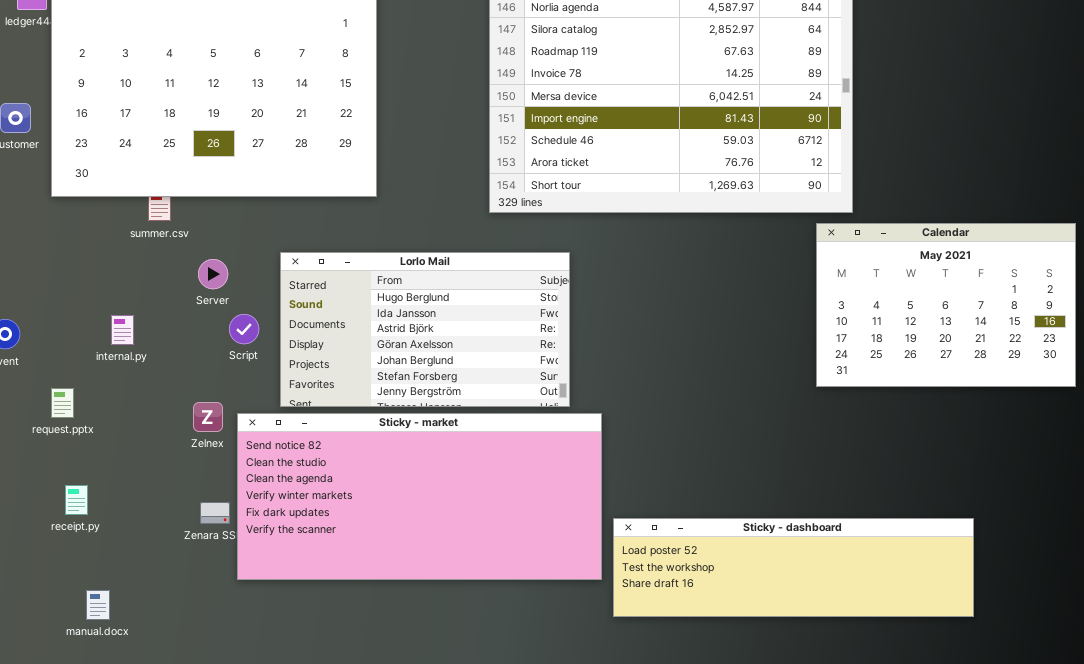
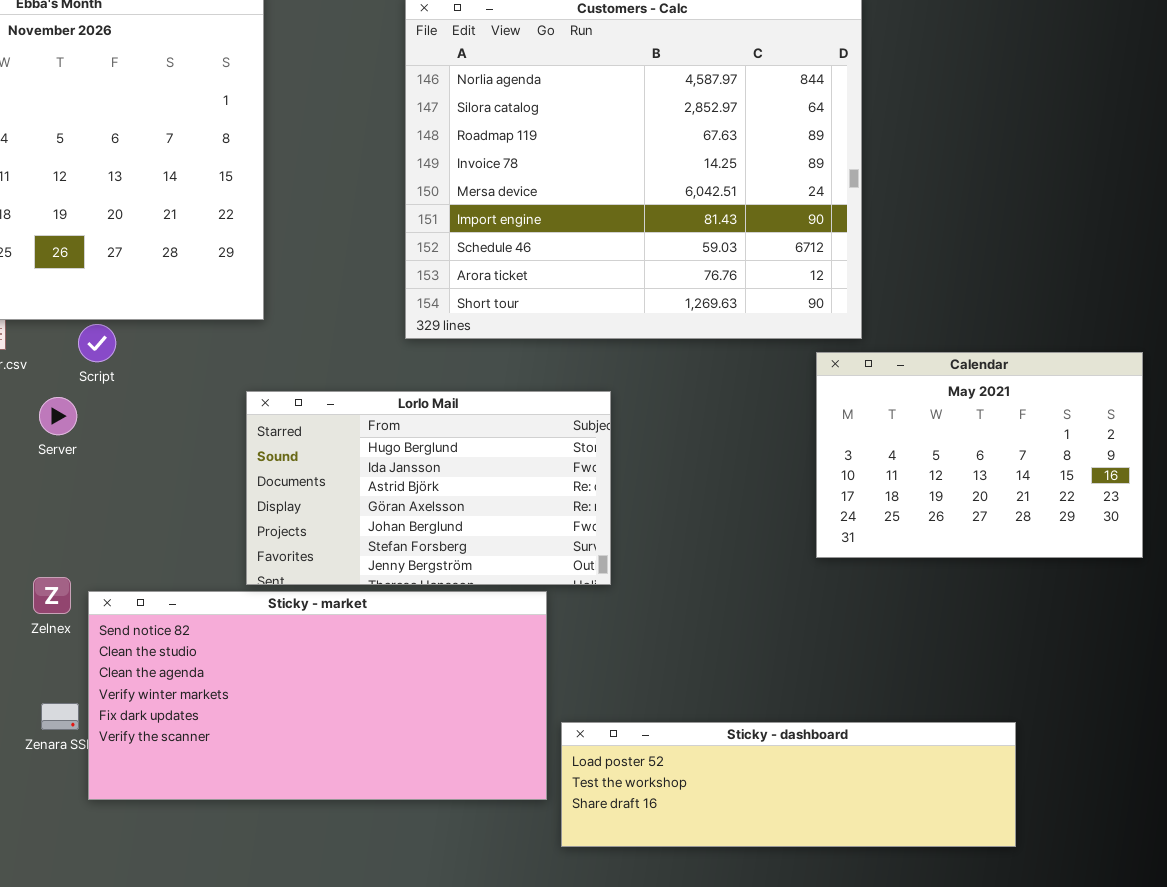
Lorlo Mail: [280,252,570,407] -> [246,391,611,585], moved
Script: [229,314,259,344] -> [78,324,116,362], moved

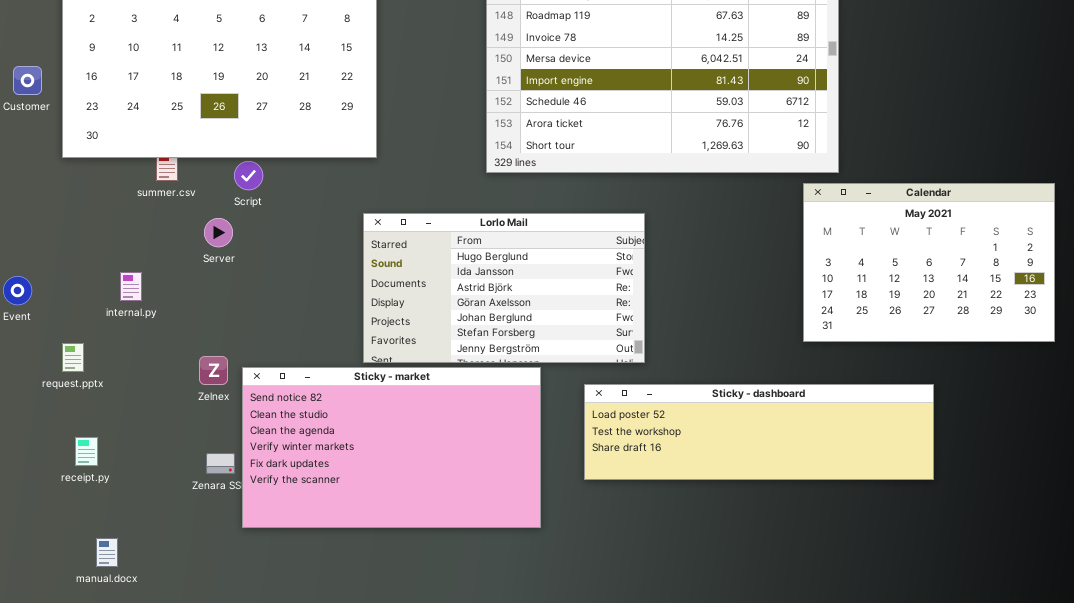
Sticky - market: [88,591,547,800] -> [242,367,541,528], resized
Sticky - dashboard: [561,722,1016,847] -> [584,384,934,480], moved

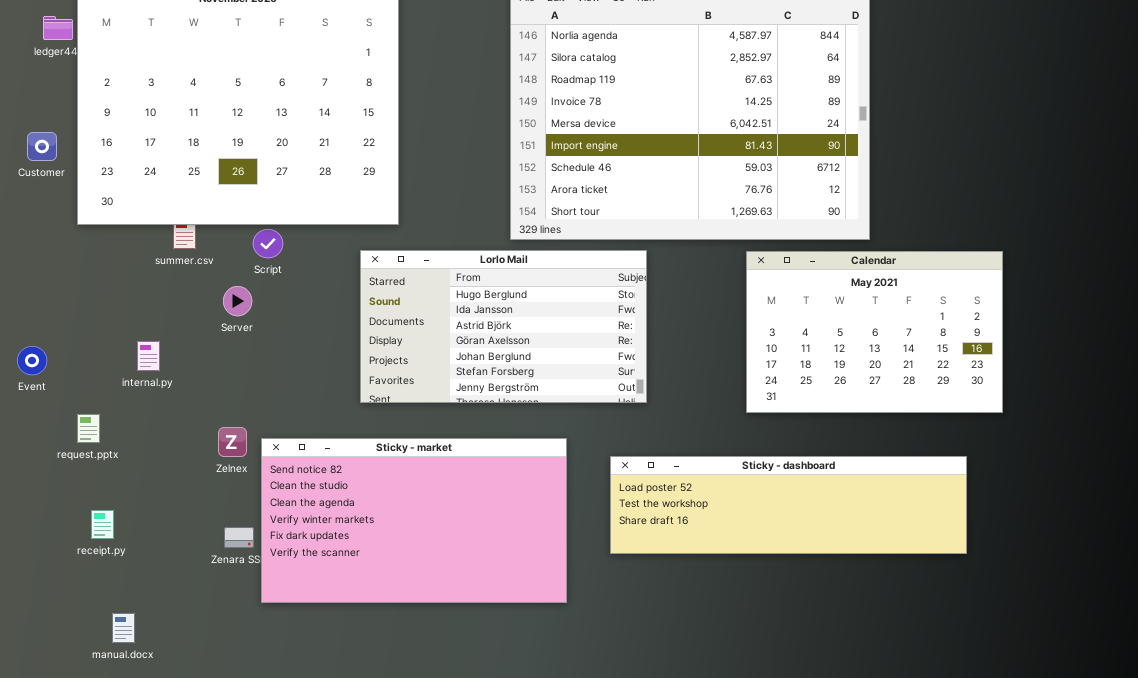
Calendar: [803,183,1055,342] -> [746,251,1003,413], moved
Lorlo Mail: [363,213,645,363] -> [360,250,647,403], moved

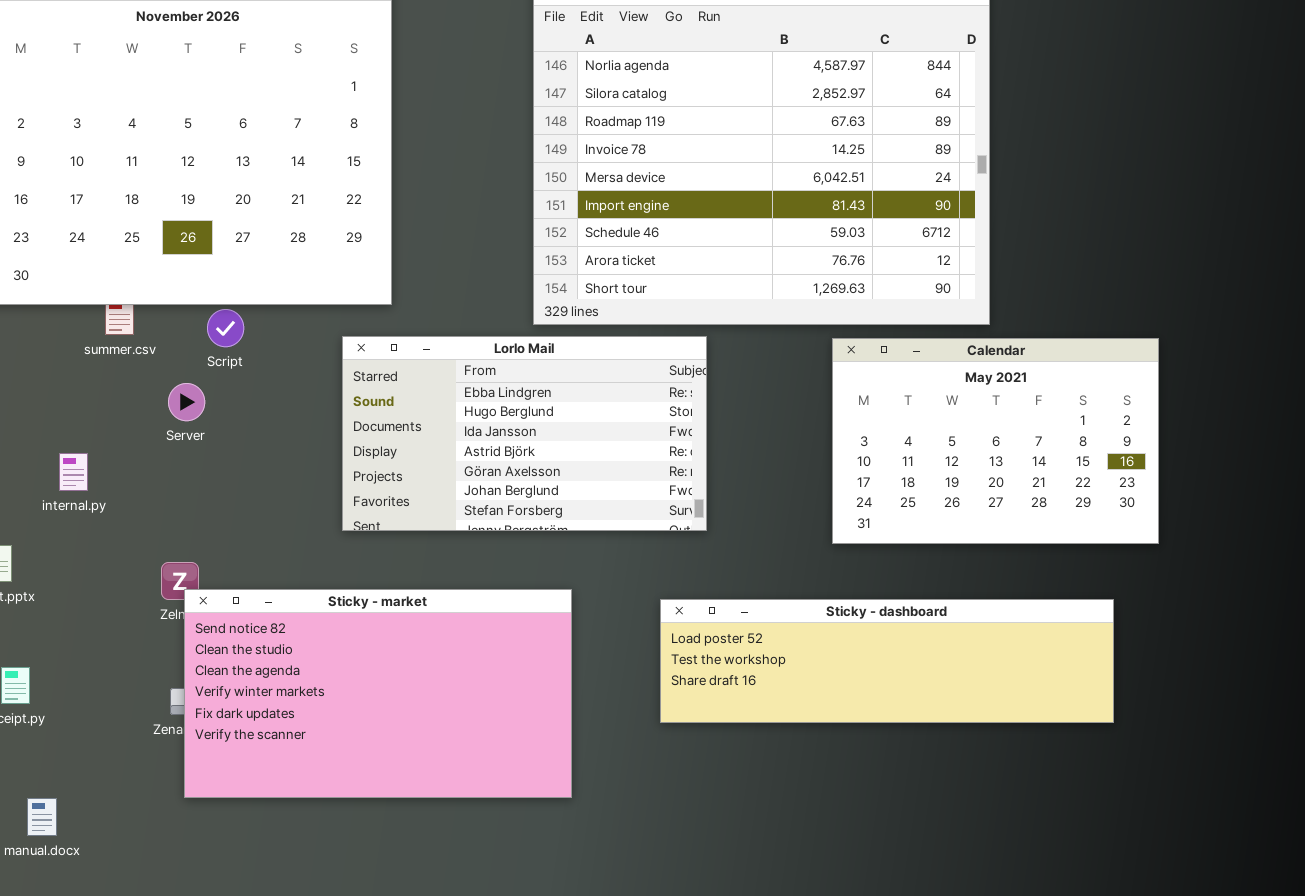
Lorlo Mail: [360,250,647,403] -> [342,336,707,531], scrolled up 1 row
Sticky - market: [261,438,567,603] -> [184,589,572,798], moved

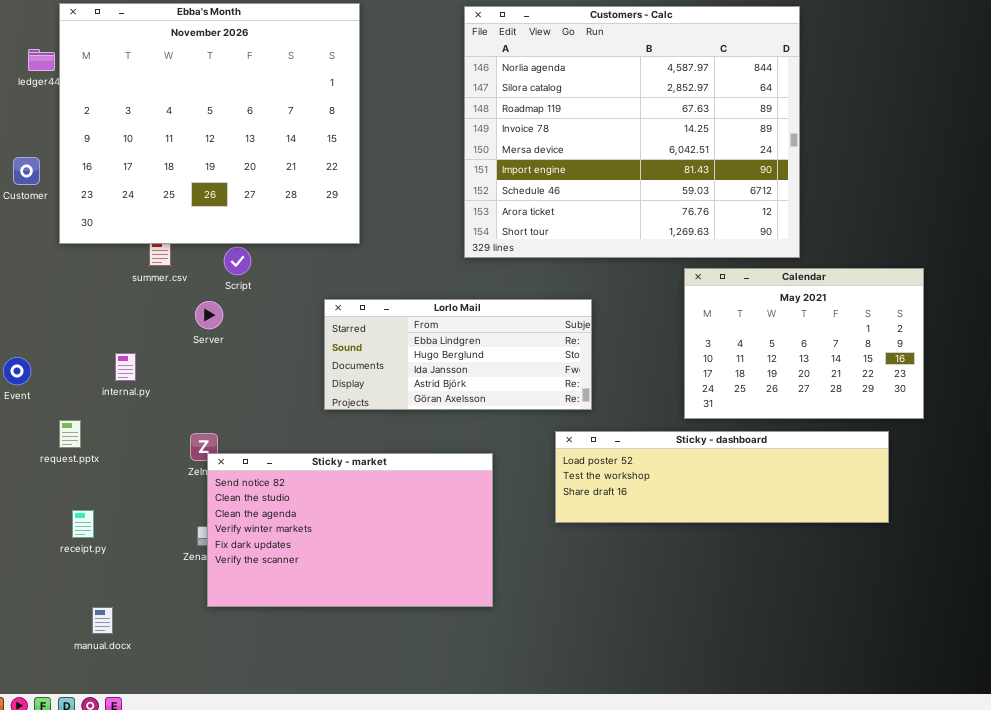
Lorlo Mail: [342,336,707,531] -> [324,299,592,410], resized
Sticky - dashboard: [660,599,1114,723] -> [555,431,889,523], moved

